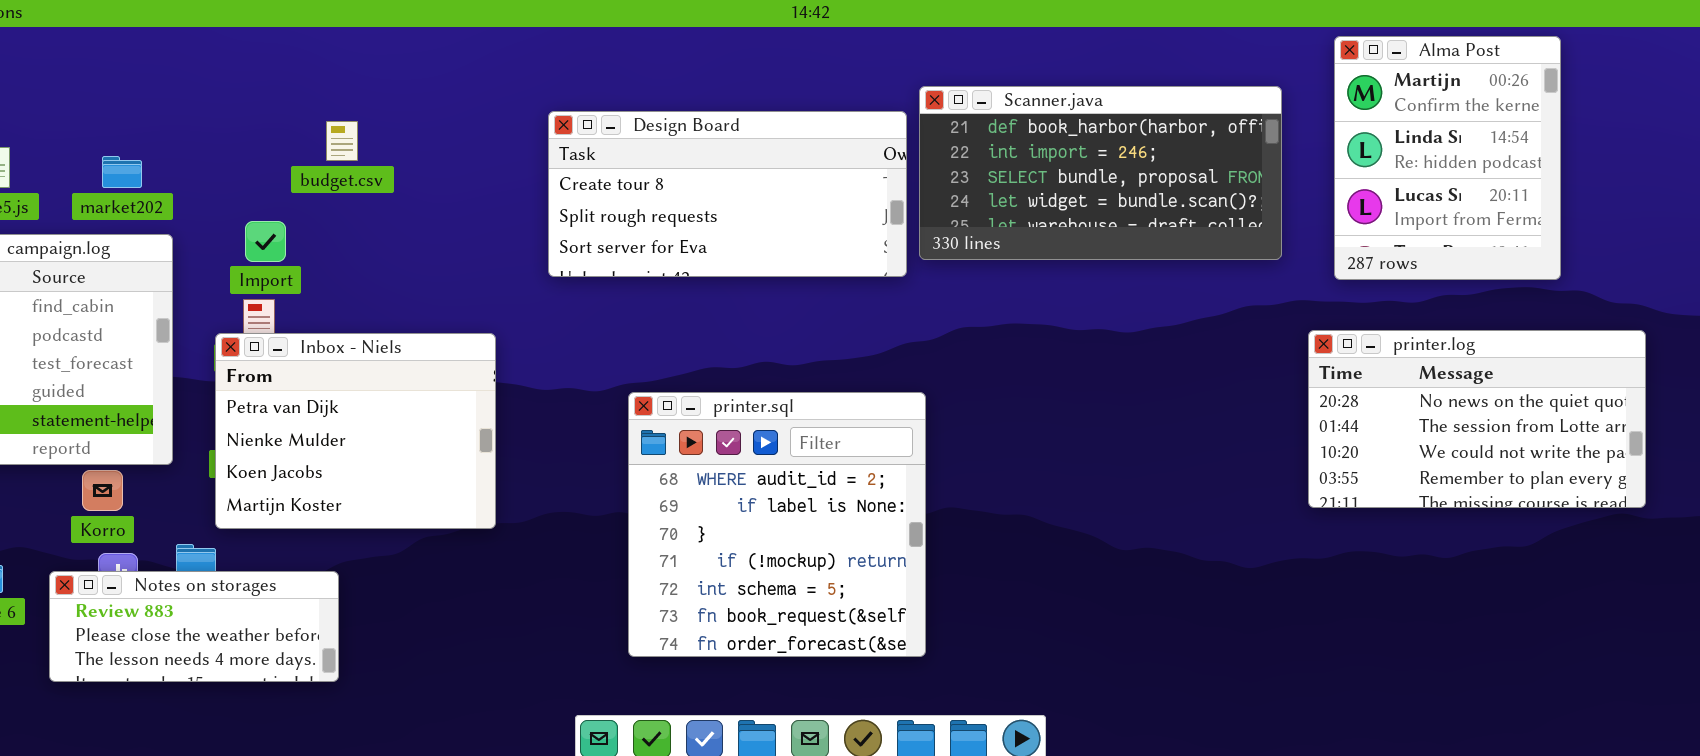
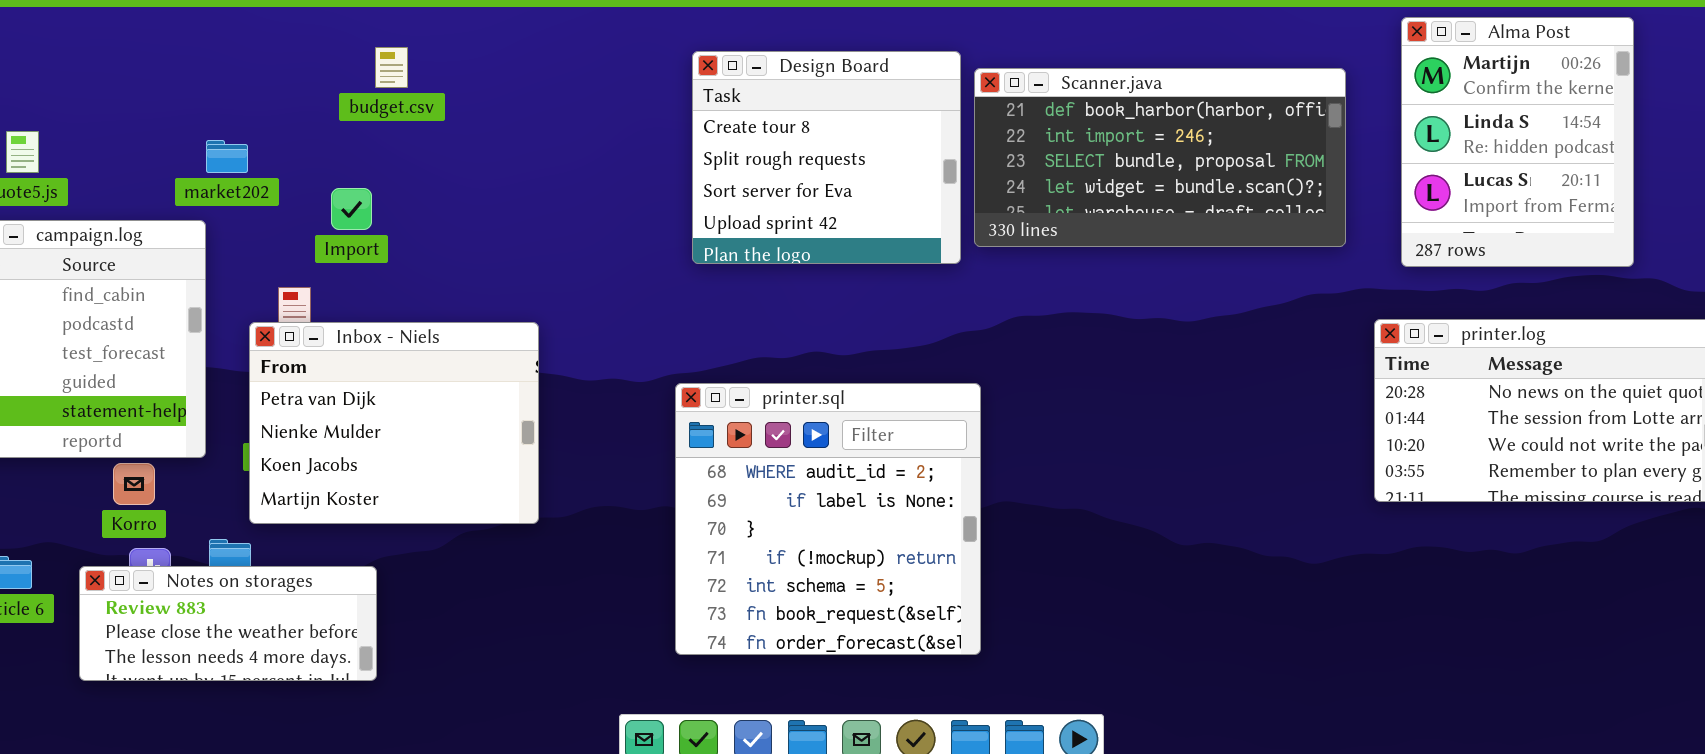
Design Board: [548,111,907,277] -> [692,51,961,264], resized
budget.csv: [326,121,358,161] -> [375,47,408,88], moved
market202: [102,156,142,188] -> [206,140,248,173], moved
Import: [245,221,286,262] -> [331,188,372,230], moved

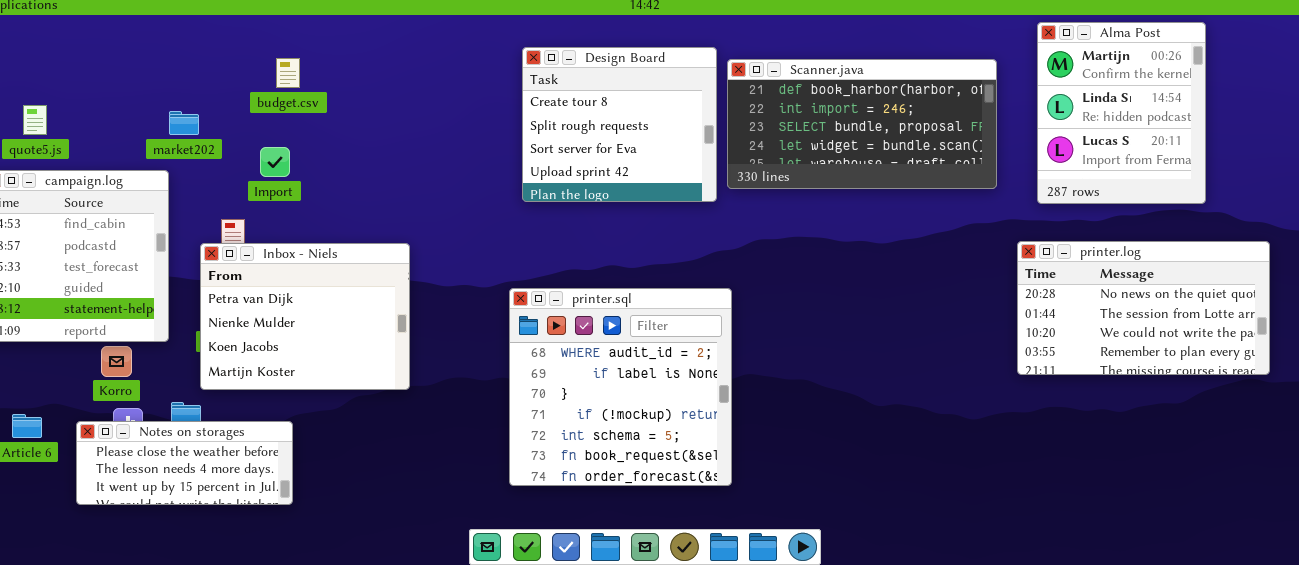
budget.csv: [375,47,408,88] -> [276,58,300,88], moved
Notes on storages: [79,566,377,681] -> [76,421,293,505], scrolled down 1 row

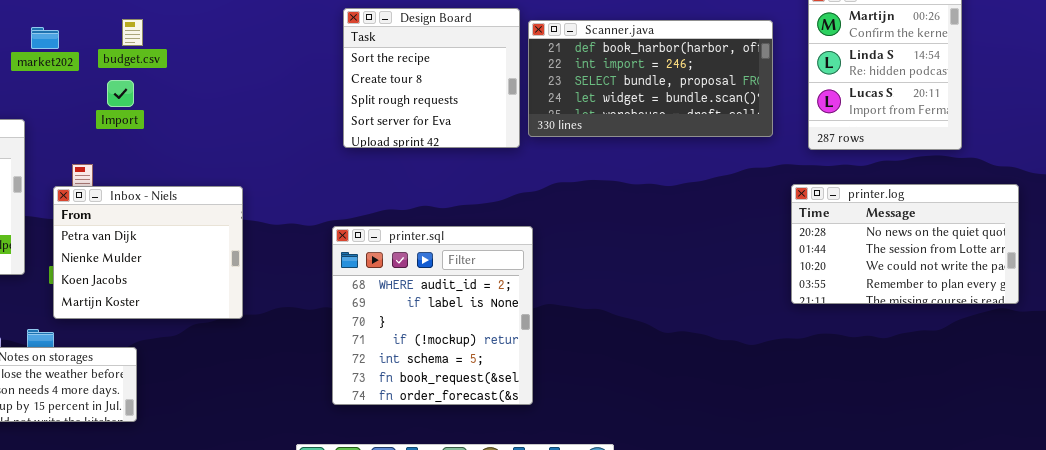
Design Board: [522,47,717,202] -> [343,8,520,148], scrolled up 1 row
market202: [169,111,199,135] -> [31,27,59,49], moved
Import: [260,147,290,177] -> [107,80,134,107], moved

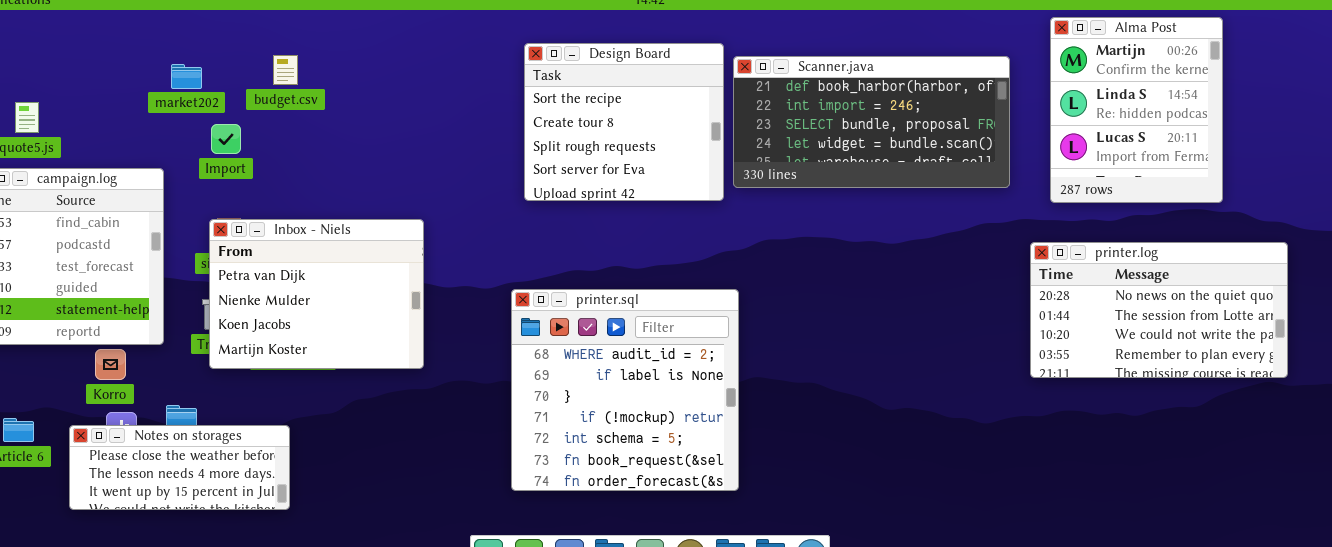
Import: [107,80,134,107] -> [211,124,241,154], moved
Inbox - Niels: [53,186,243,319] -> [209,219,424,369], moved

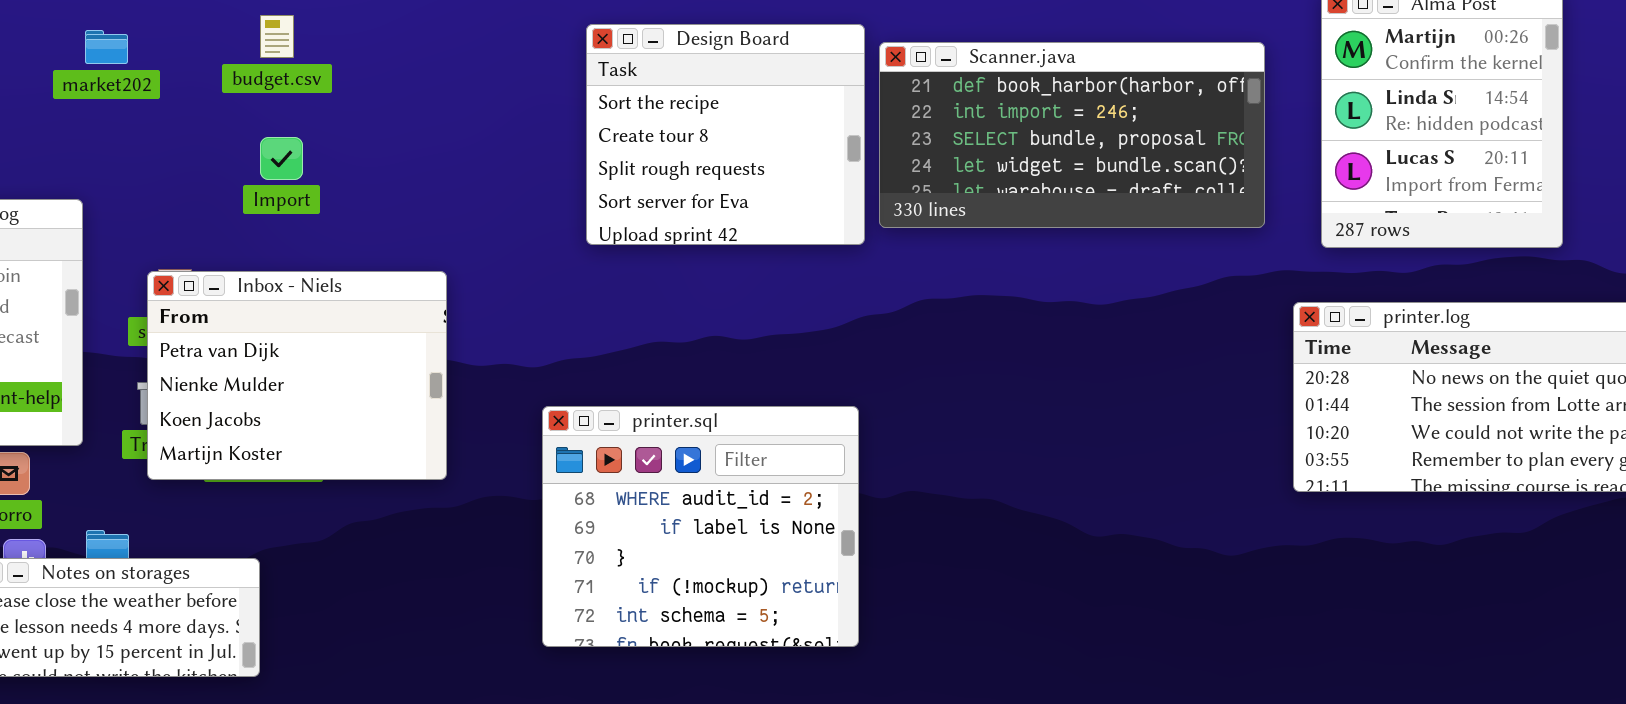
budget.csv: [273,55,298,85] -> [260,15,294,58], moved
market202: [171,64,202,89] -> [85,30,128,64], moved
Import: [211,124,241,154] -> [260,137,303,180], moved
printer.sql: [511,289,739,491] -> [542,406,859,647], moved, resized

